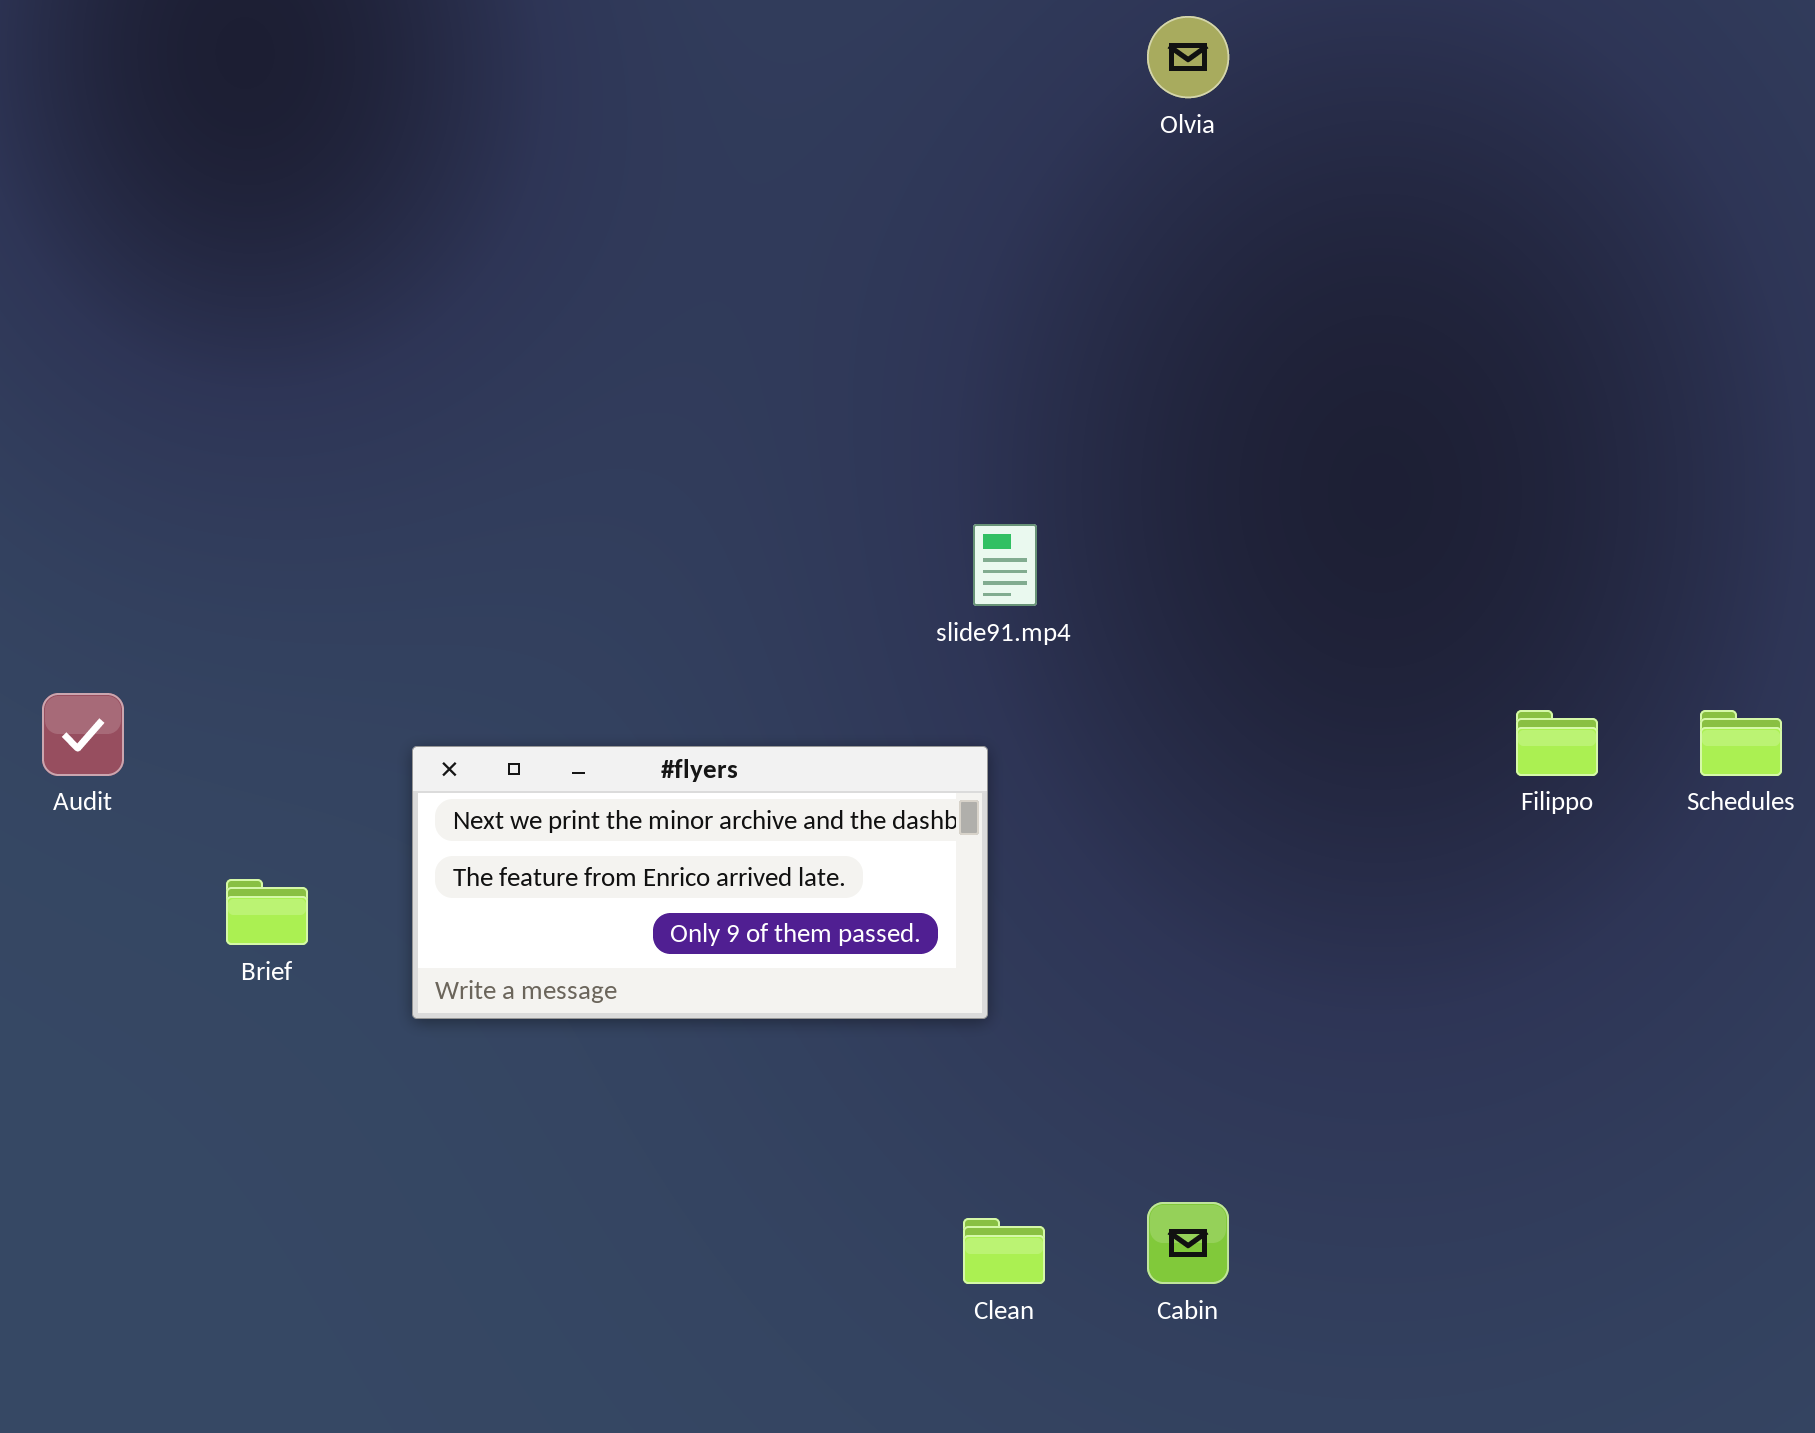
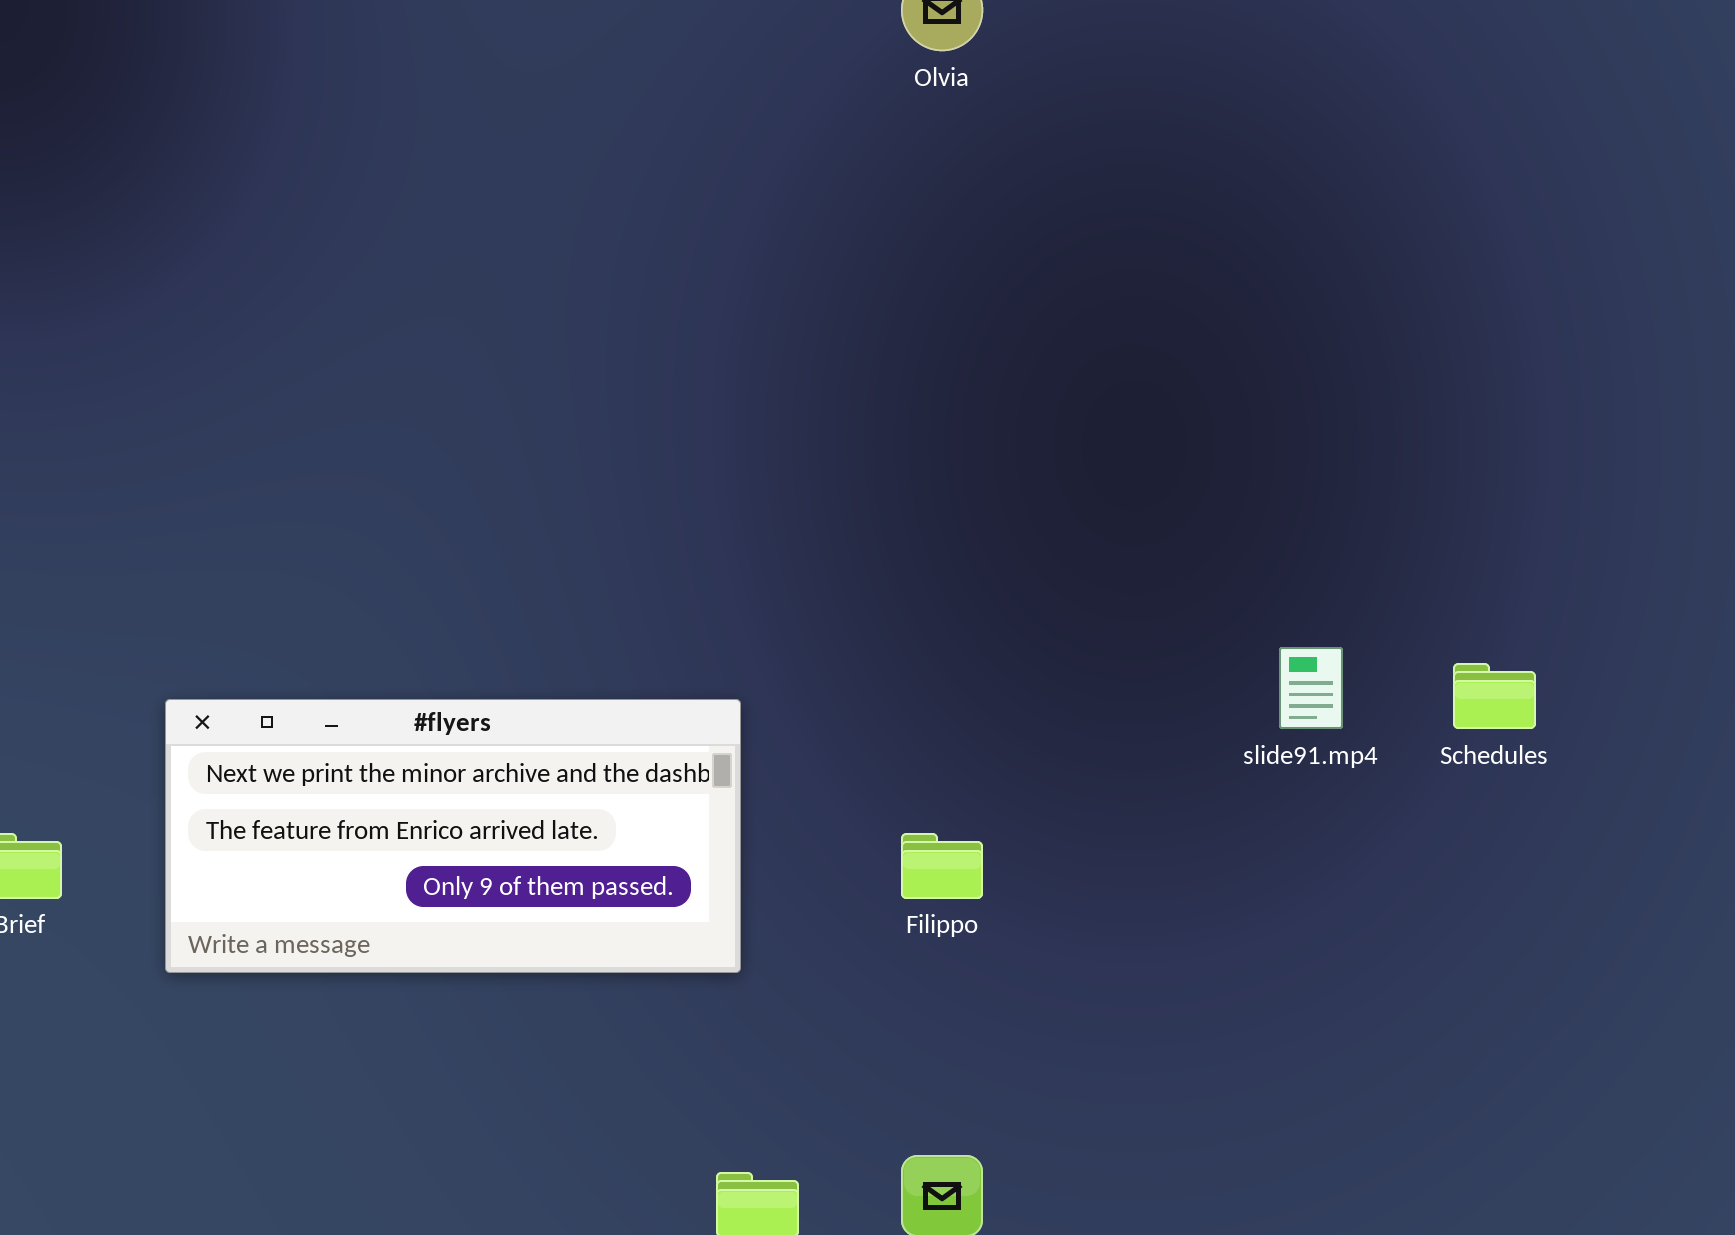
slide91.mp4: [973,524,1037,606] -> [1279,647,1343,729], moved
Filippo: [1516,710,1598,776] -> [901,833,983,899], moved

